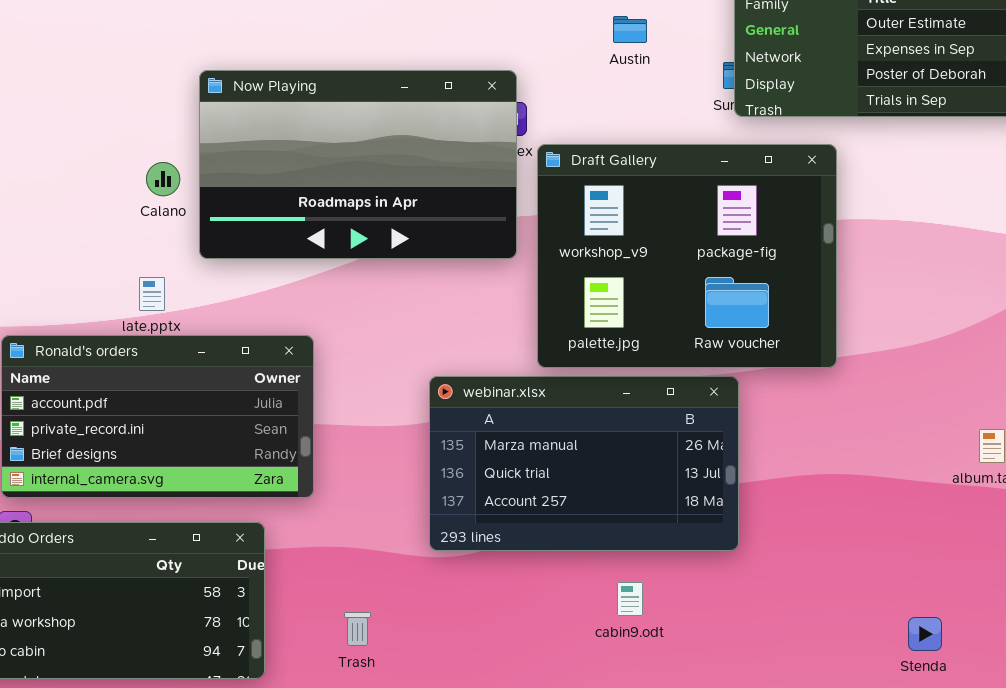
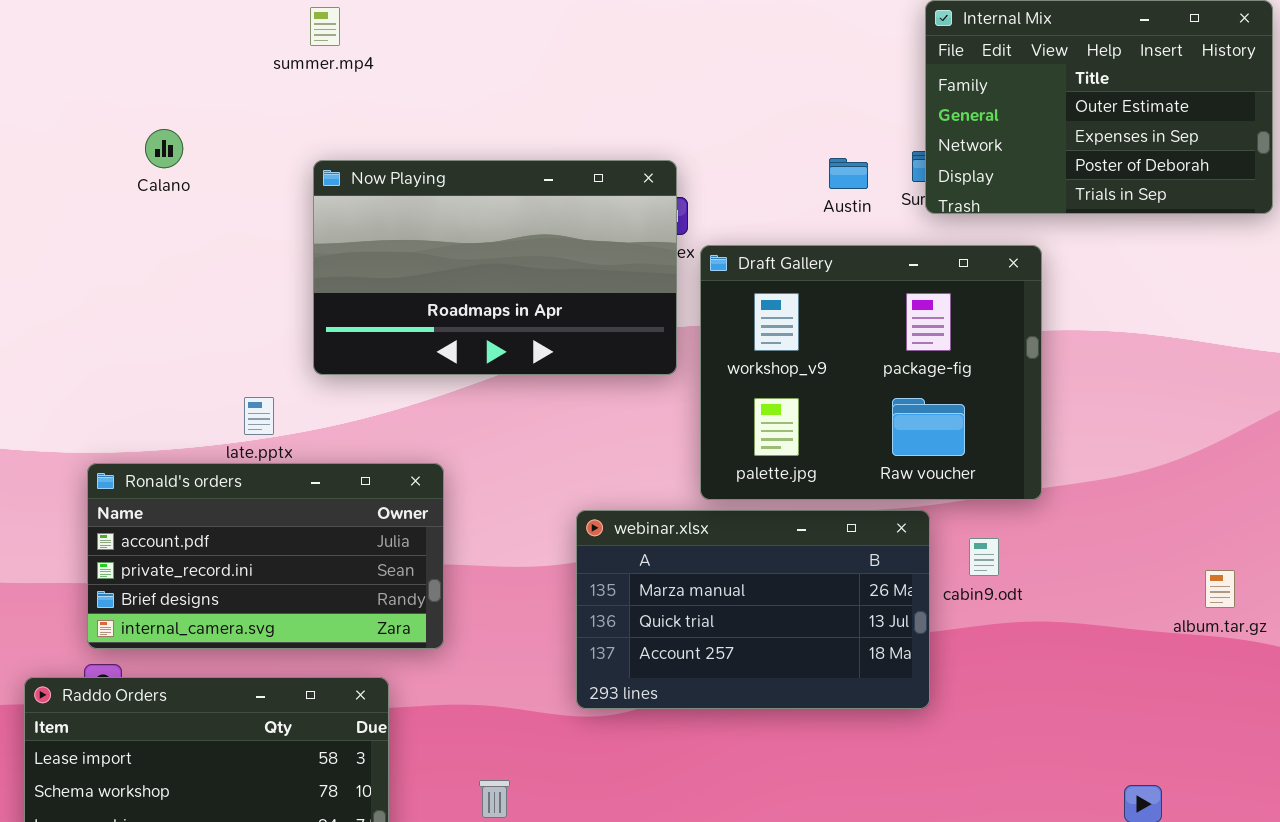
Austin: [613,16,647,43] -> [829,158,868,189], moved
Calano: [146,162,180,196] -> [145,129,183,168], moved
cabin9.odt: [617,582,643,616] -> [969,538,999,576], moved

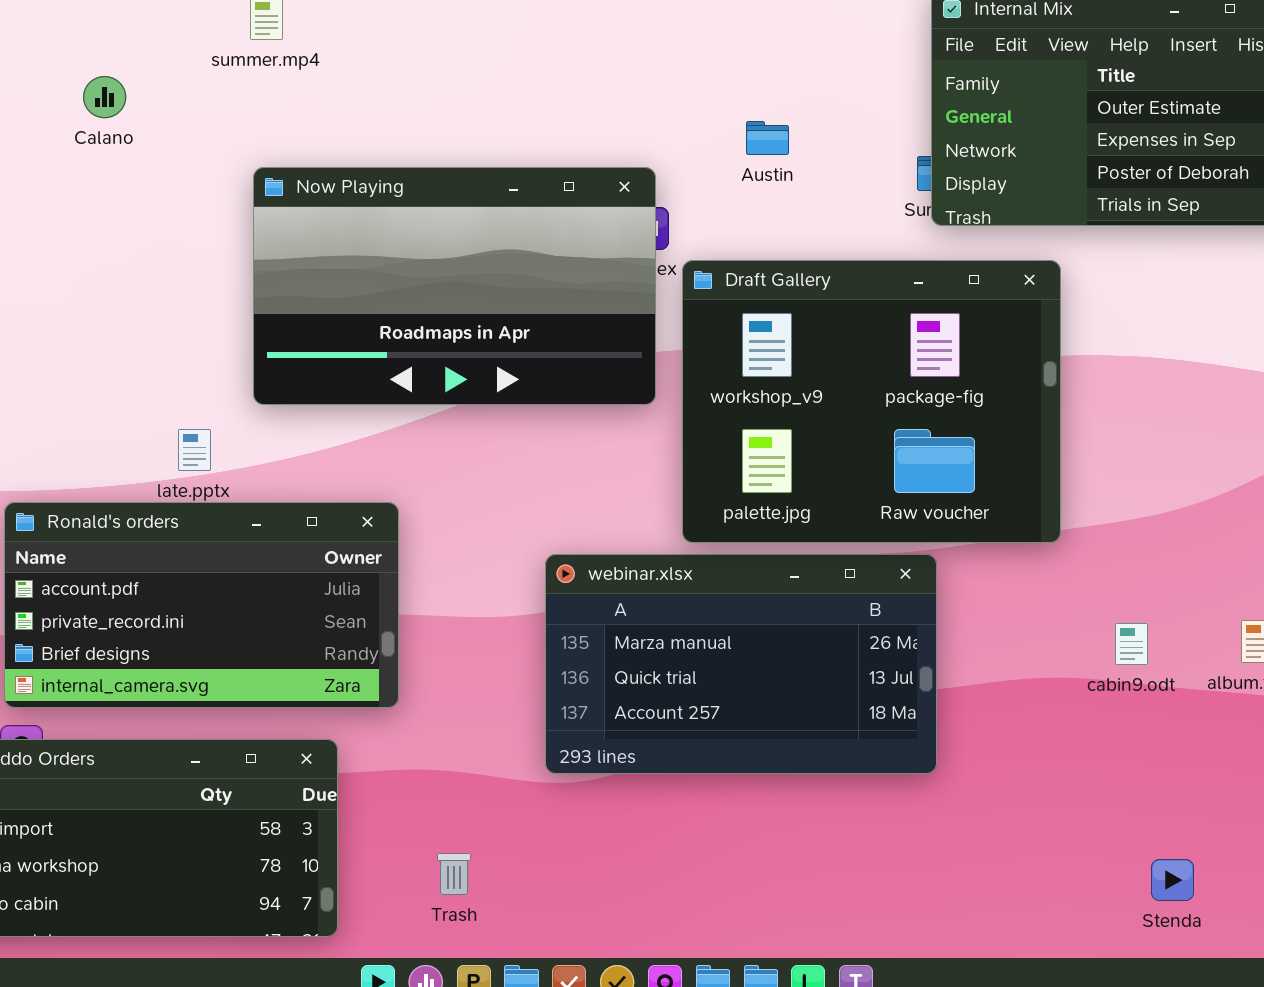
Calano: [145,129,183,168] -> [83,76,126,118], moved
Austin: [829,158,868,189] -> [746,121,789,155], moved
cabin9.odt: [969,538,999,576] -> [1115,623,1148,665], moved

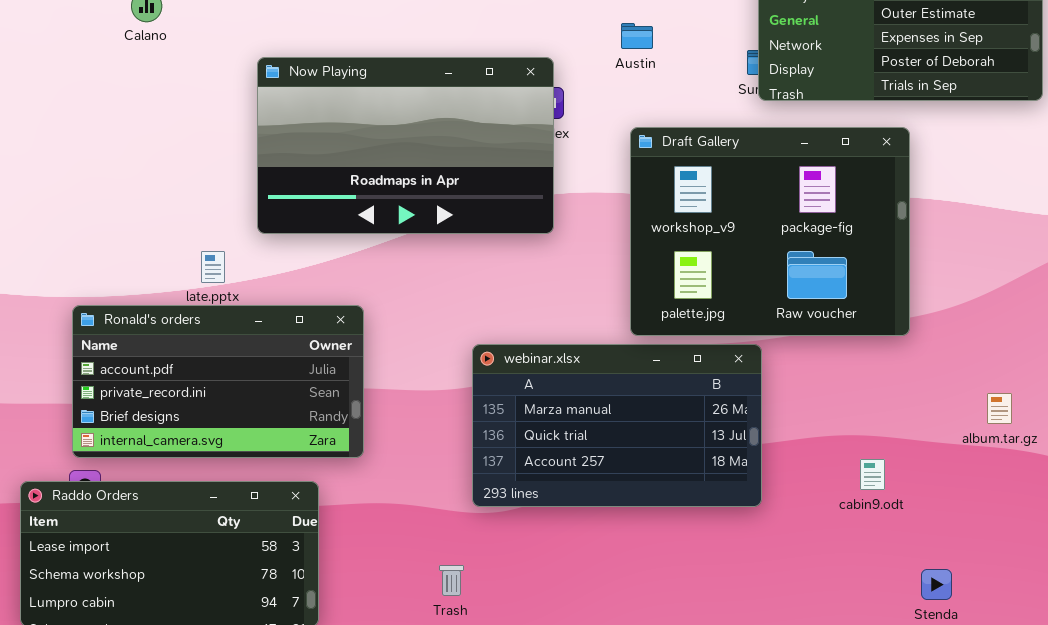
Draft Gallery: [682,260,1061,543] -> [630,127,910,336], moved
cabin9.odt: [1115,623,1148,665] -> [860,459,885,490], moved
Trash: [437,853,471,895] -> [439,565,464,596], moved

